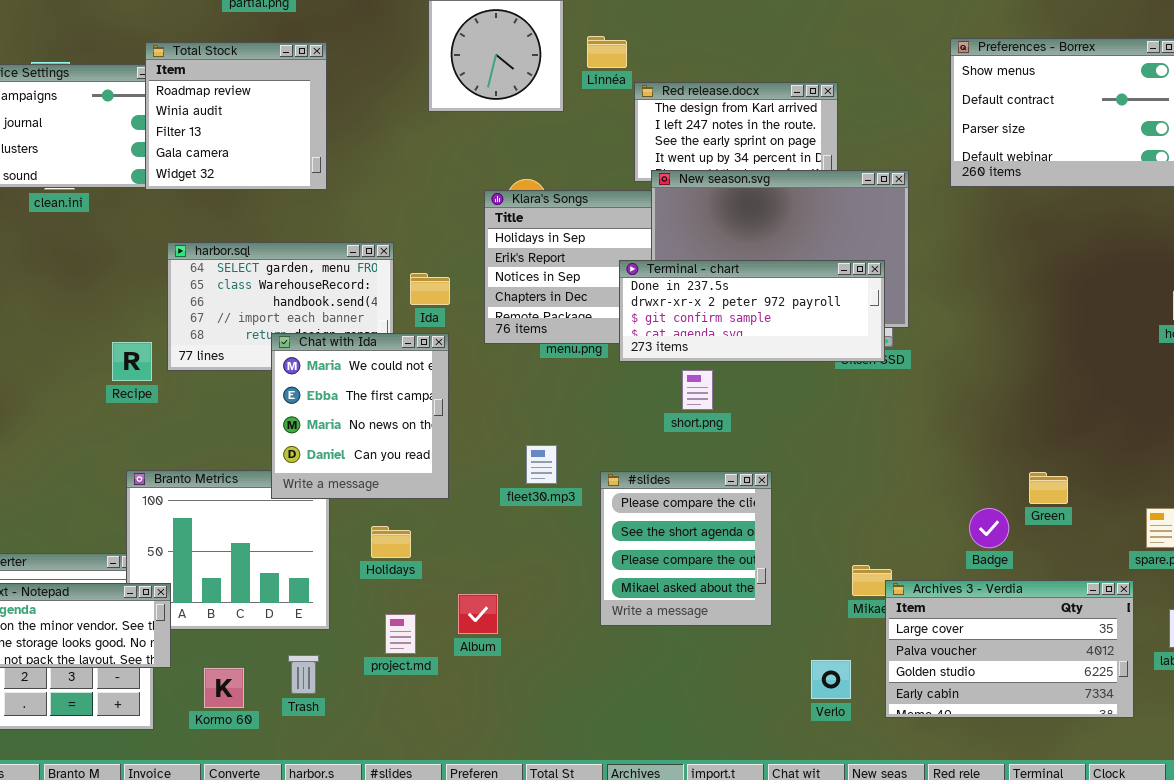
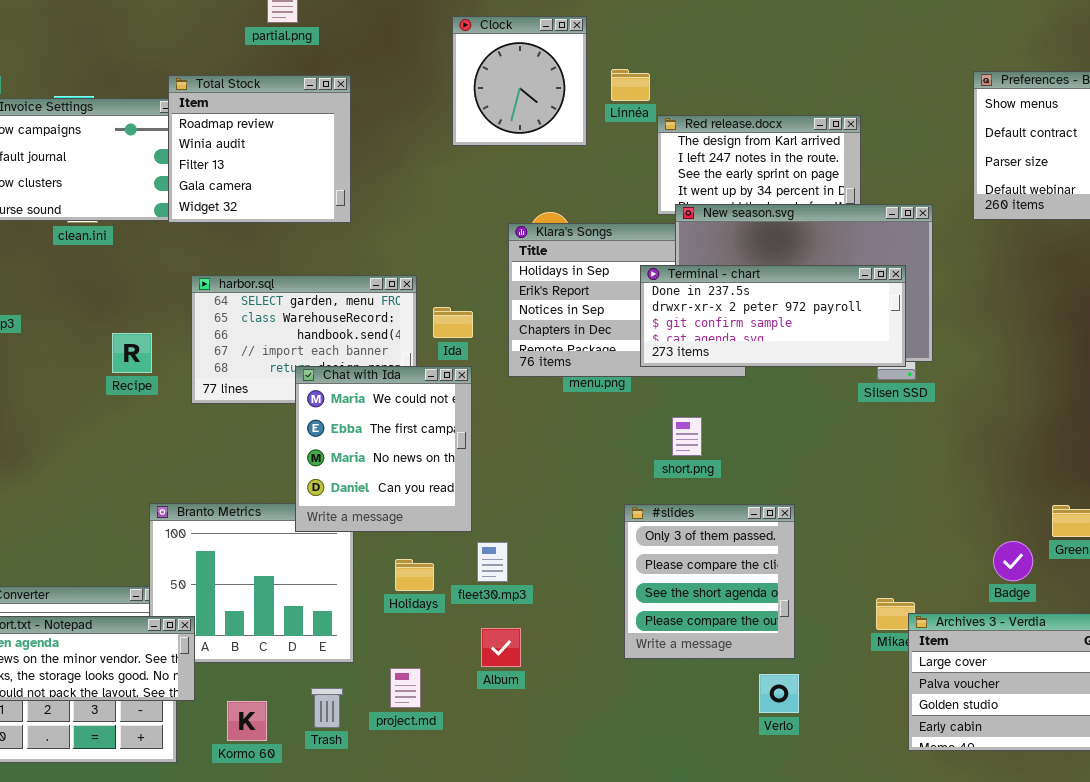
Terminal - chart: [619,260,885,362] -> [640,265,906,367], moved
Recipe: [112,342,152,381] -> [112,333,152,373], moved
short.png: [682,370,713,410] -> [672,417,702,456], moved
fleet30.mp3: [526,445,557,484] -> [477,542,508,582], moved
#slides: [600,471,772,626] -> [624,504,795,659], scrolled up 1 row
project.md: [385,614,416,654] -> [390,668,421,708], moved
Verlo: [811,660,851,699] -> [759,674,799,713], moved

